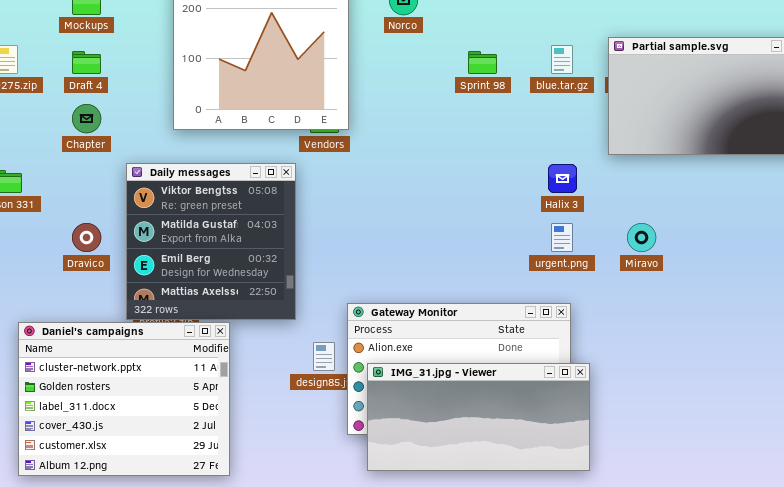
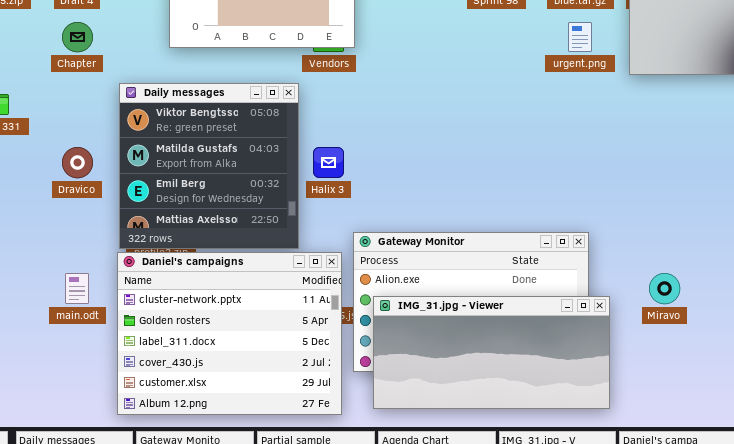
Halix 3: [548,164,577,193] -> [313,147,344,178], moved
urgent.png: [551,223,573,252] -> [568,22,592,52], moved
Miravo: [627,223,656,252] -> [649,273,680,304], moved
Daniel's campaigns: [18,322,230,476] -> [117,252,342,415], moved

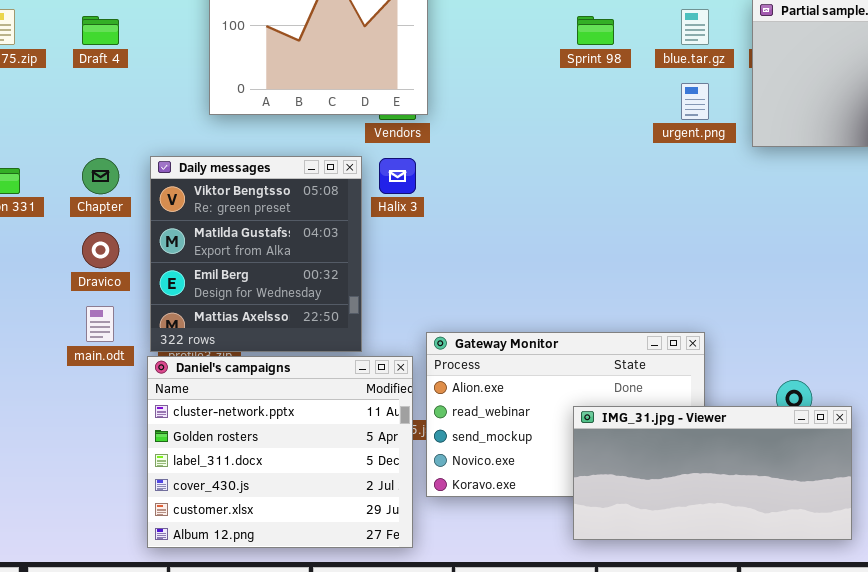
Chapter: [62,22,93,52] -> [82,158,119,194], moved
Halix 3: [313,147,344,178] -> [379,158,416,194], moved
main.odt: [65,273,89,304] -> [86,306,114,342], moved
IMG_31.jpg - Viewer: [373,296,610,409] -> [573,406,852,540], moved

